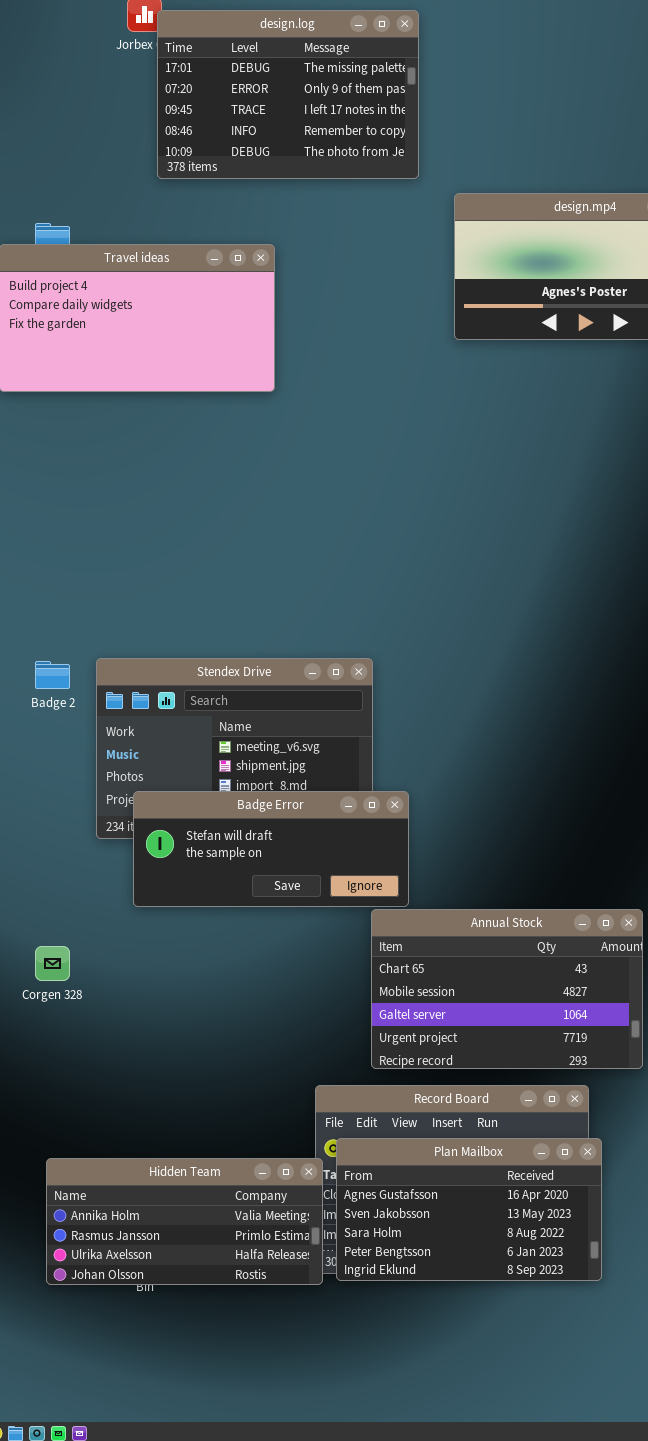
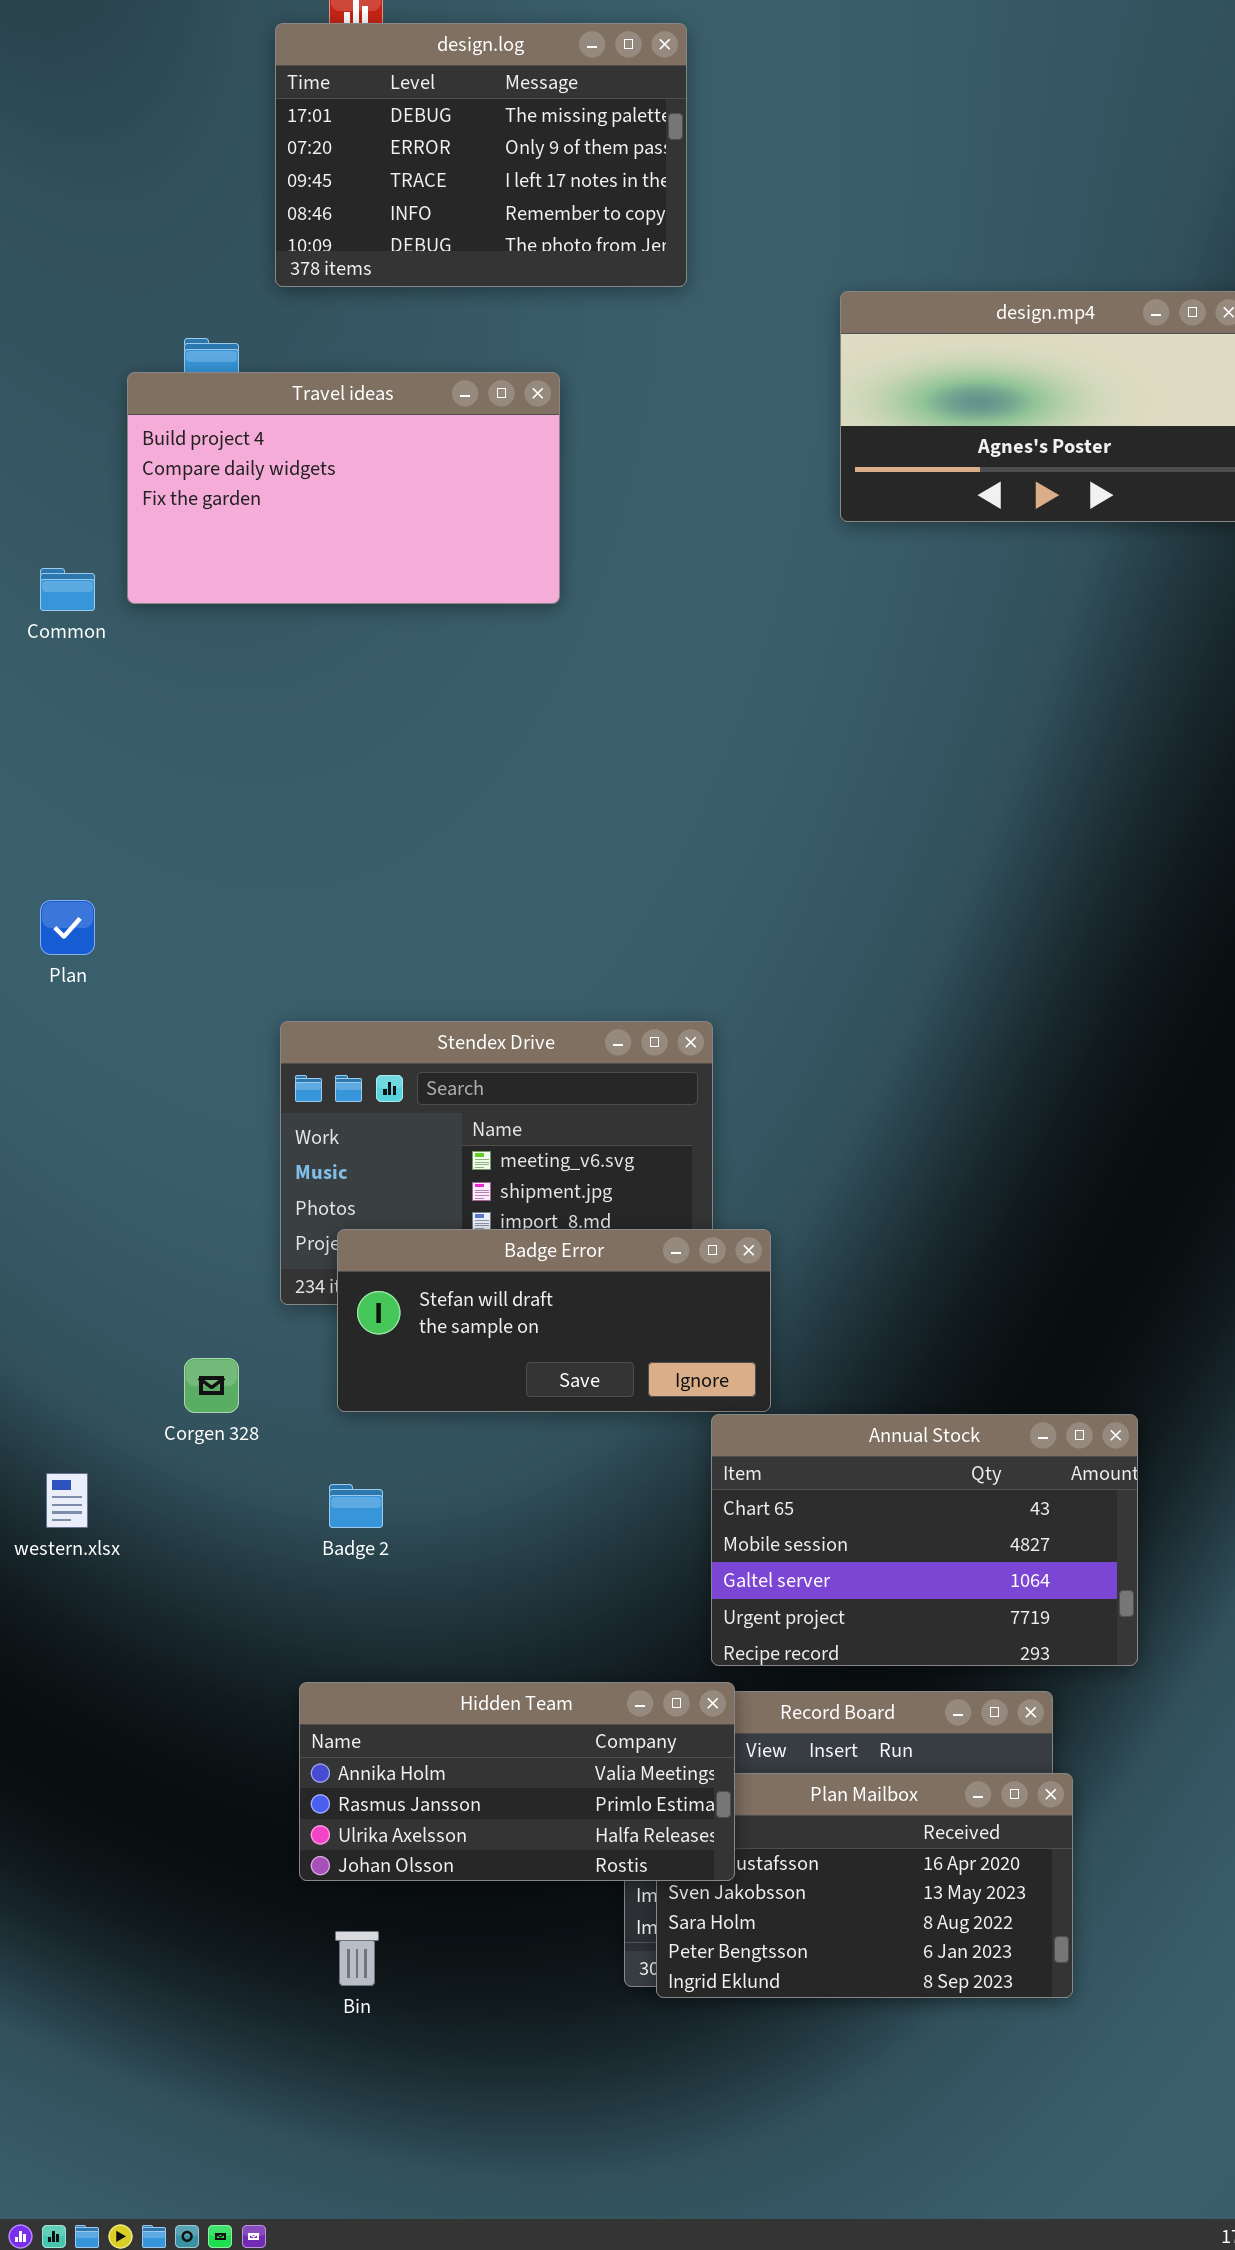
design.log: [157,10,419,179] -> [275,23,687,287], moved
Badge 2: [35,661,70,689] -> [329,1484,383,1528], moved
Corgen 328: [35,946,70,981] -> [184,1358,239,1413], moved
Hidden Team: [46,1158,323,1285] -> [299,1682,735,1881], moved

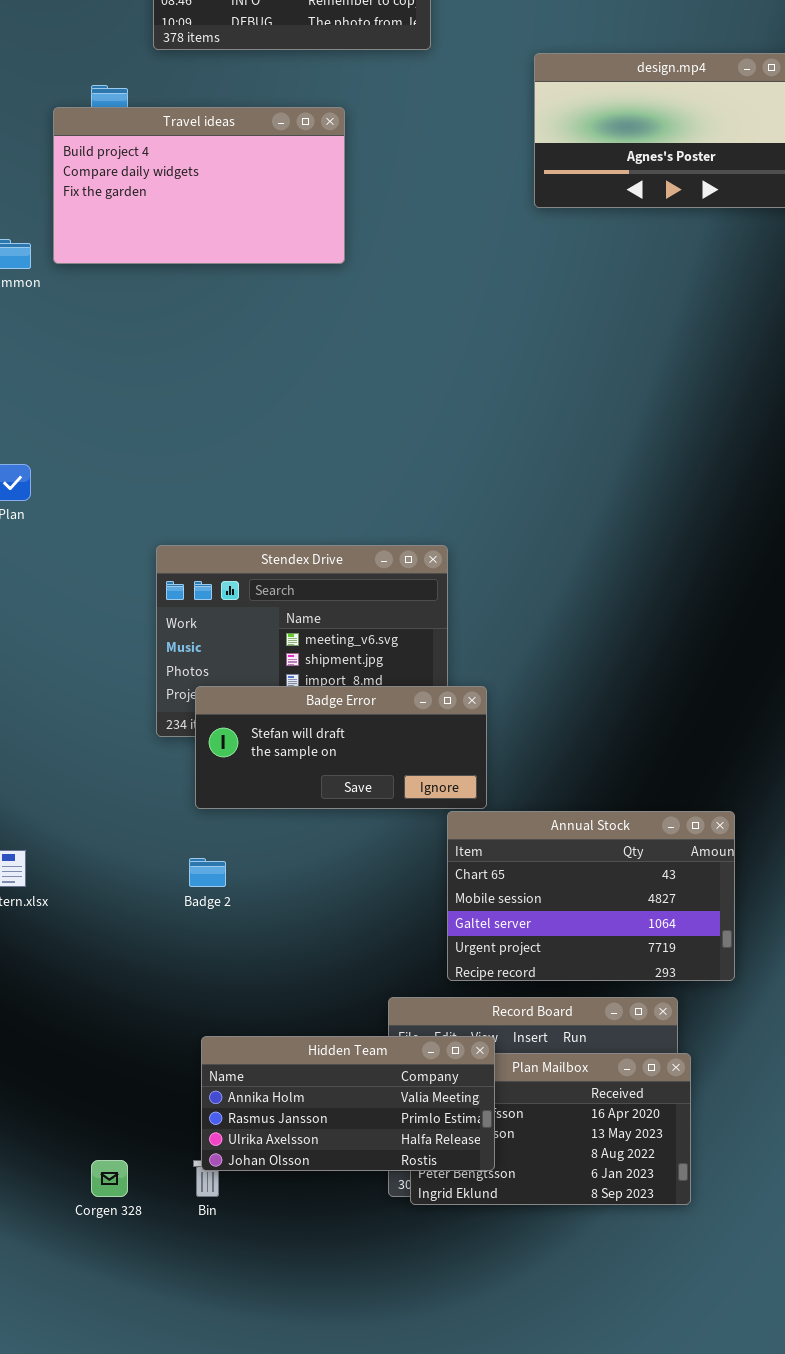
Corgen 328: [184,1358,239,1413] -> [91,1160,128,1197], moved
Hidden Team: [299,1682,735,1881] -> [201,1036,495,1171], moved

